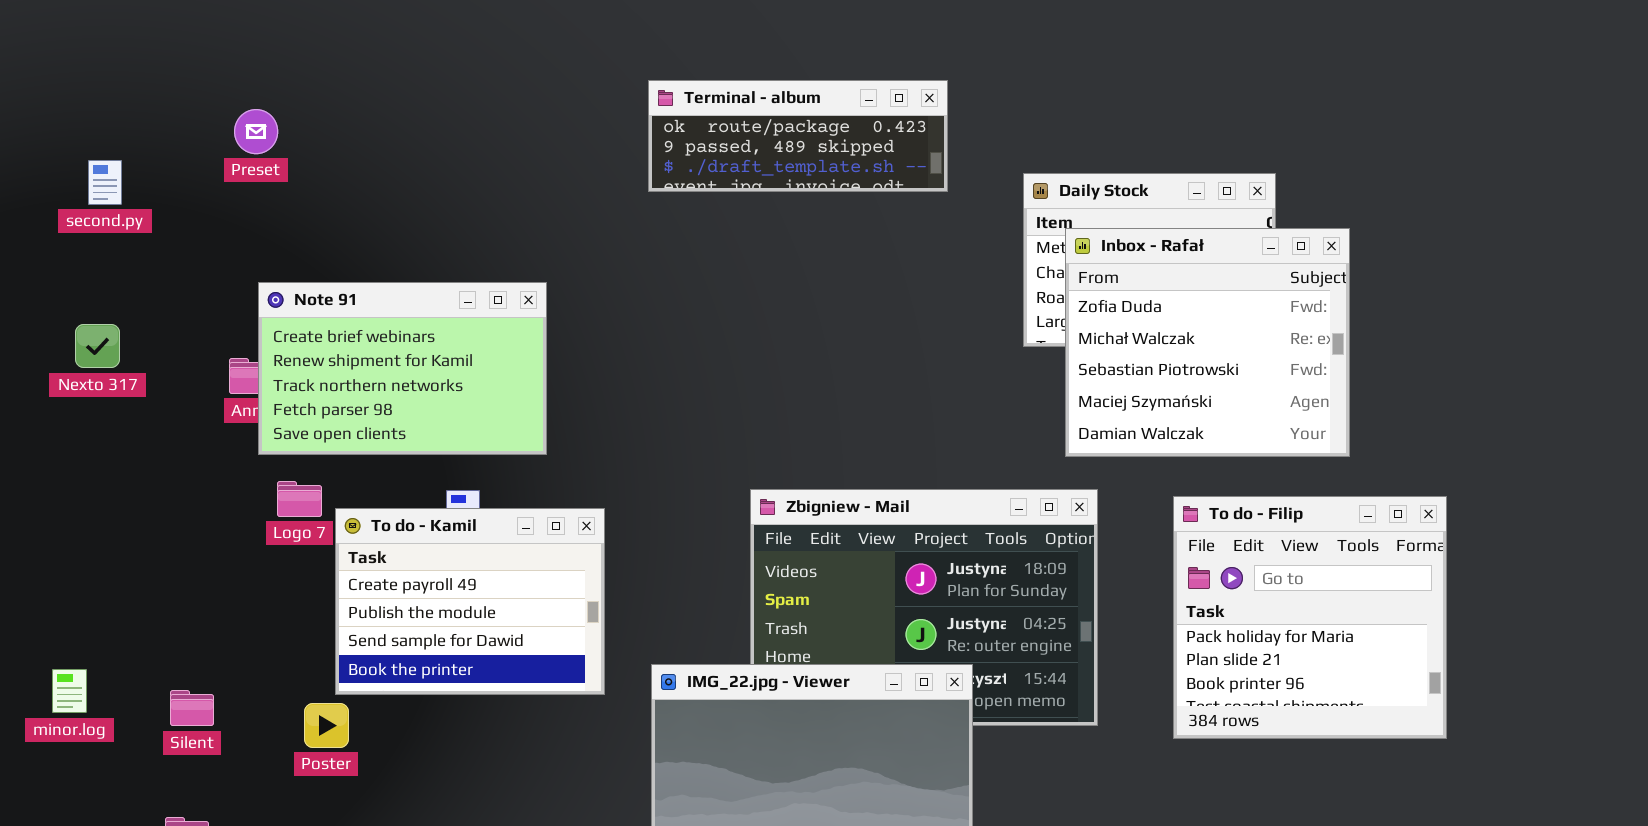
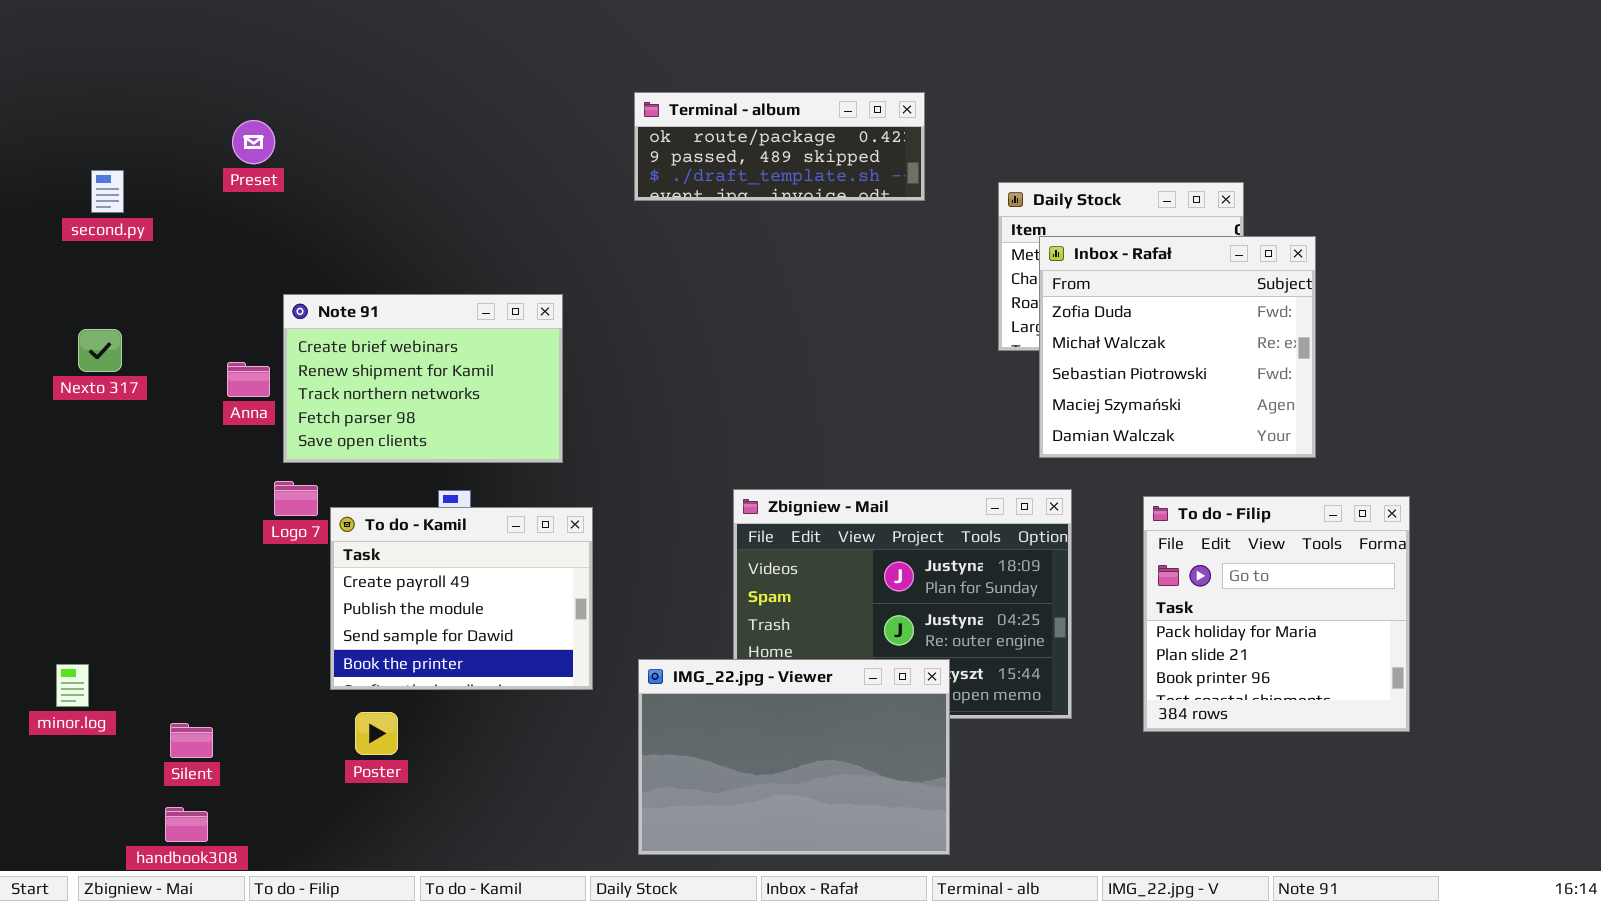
Note 91: [258,282,547,455] -> [283,294,563,463], moved
Silent: [170,690,214,726] -> [170,723,213,758], moved
Poster: [304,703,349,748] -> [355,712,398,755], moved

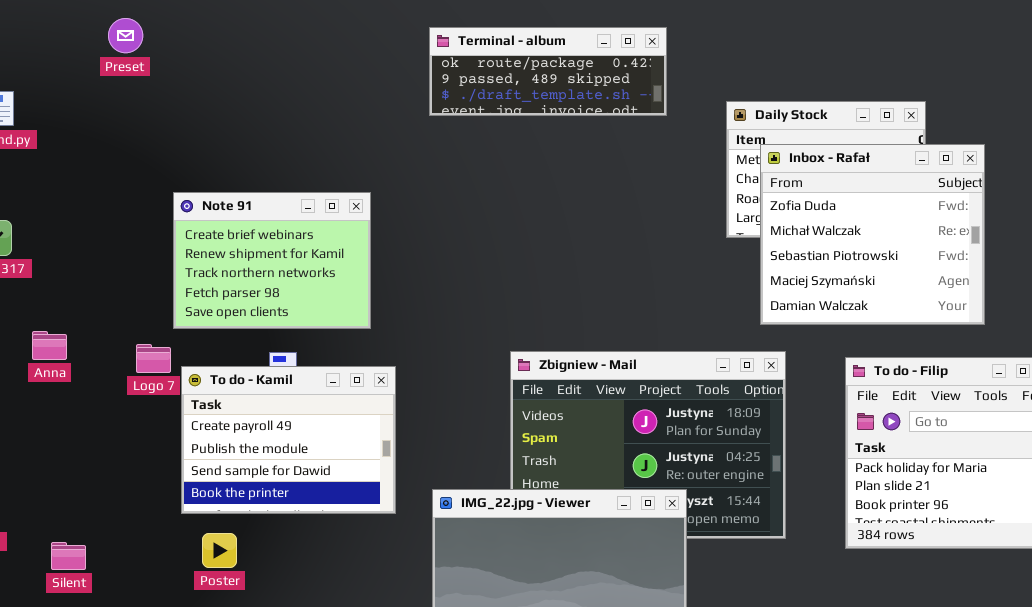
Preset: [232,120,275,164] -> [108,18,143,53], moved
Note 91: [283,294,563,463] -> [173,192,371,329], resized
Anna: [227,362,270,397] -> [32,331,67,360], moved

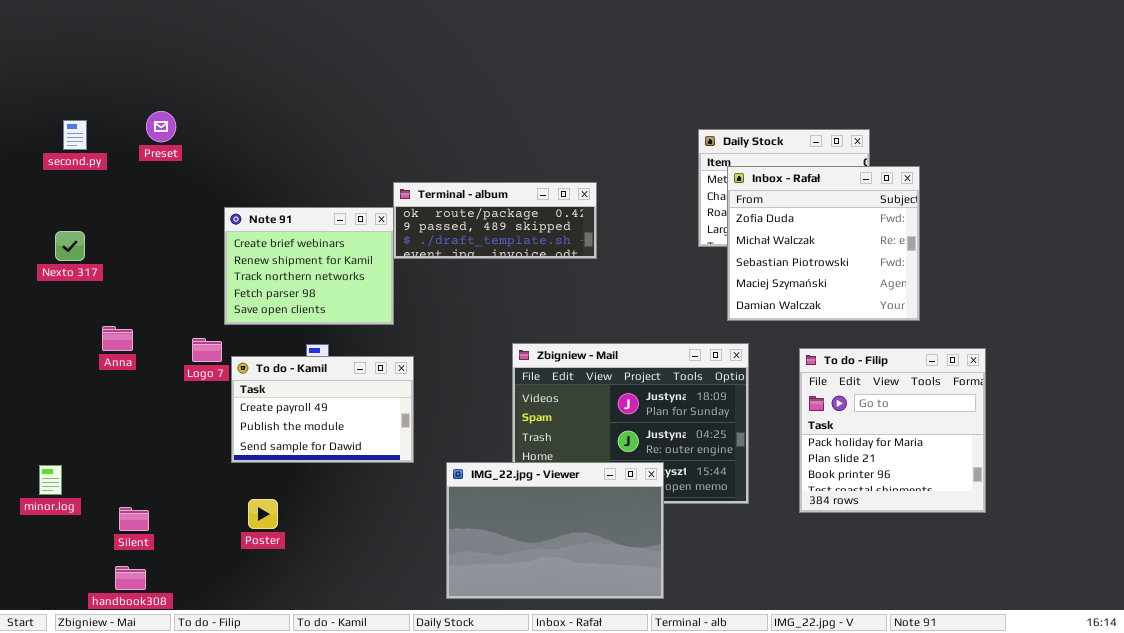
Preset: [108,18,143,53] -> [146,111,176,142], moved
Terminal - album: [429,27,667,116] -> [393,182,597,259], moved
To do - Kamil: [181,366,396,514] -> [231,356,414,463], resized

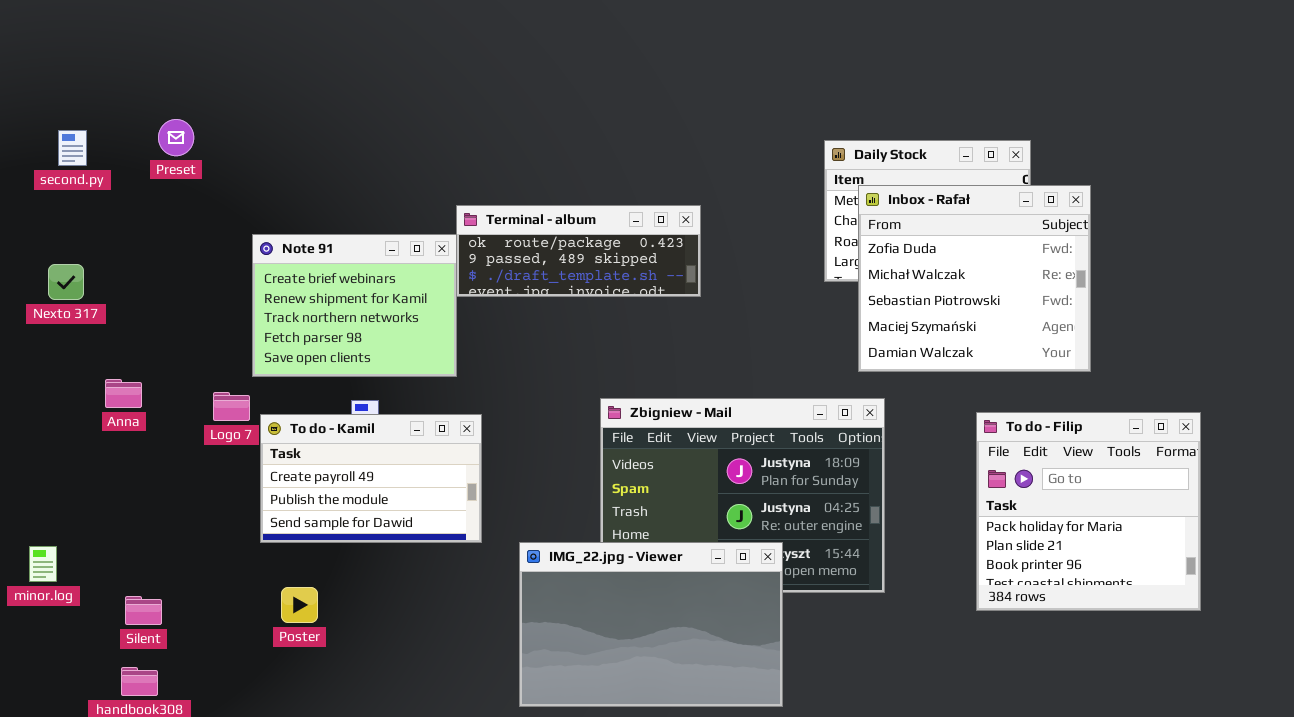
To do - Filip: [799,348,986,513] -> [976,412,1201,611], moved

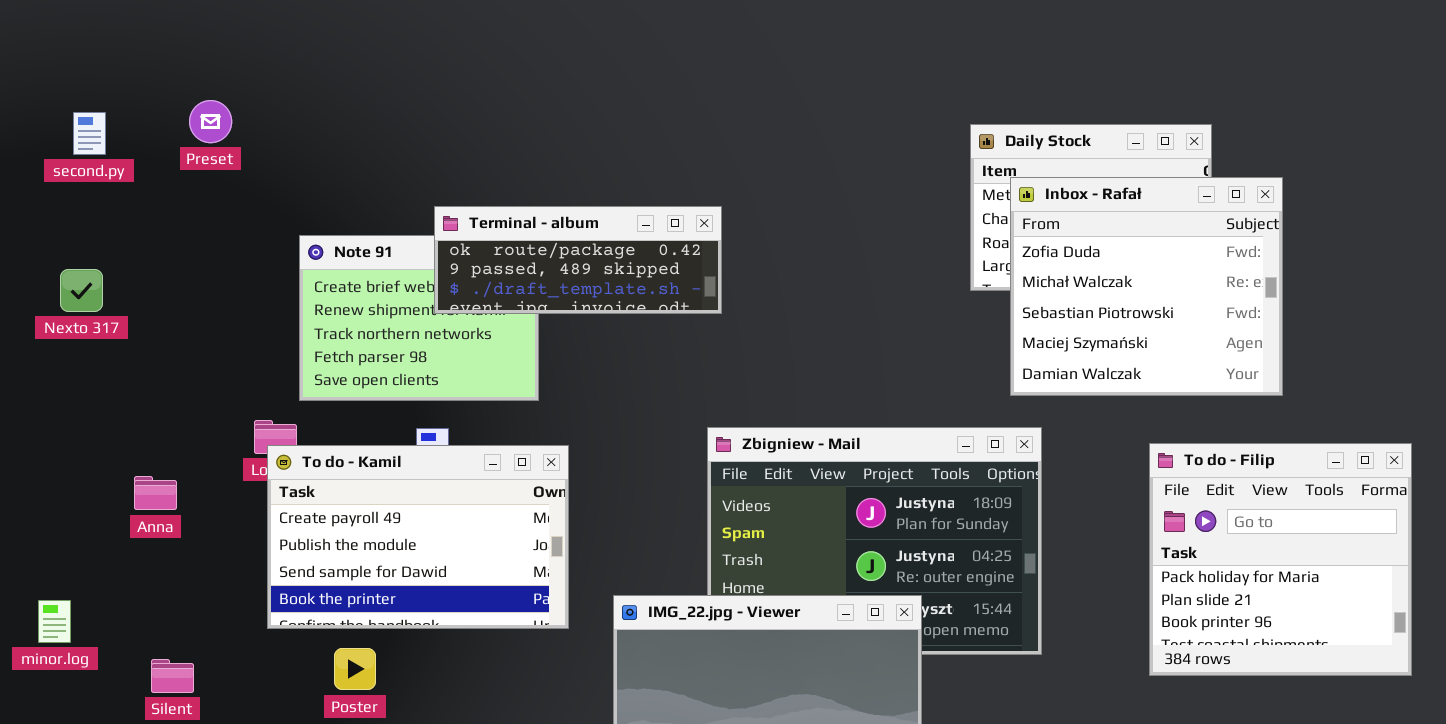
Terminal - album: [456,205,701,297] -> [434,206,722,314], moved
Anna: [105,379,142,408] -> [134,476,177,510], moved
To do - Kamil: [260,414,482,543] -> [267,445,569,629], resized

